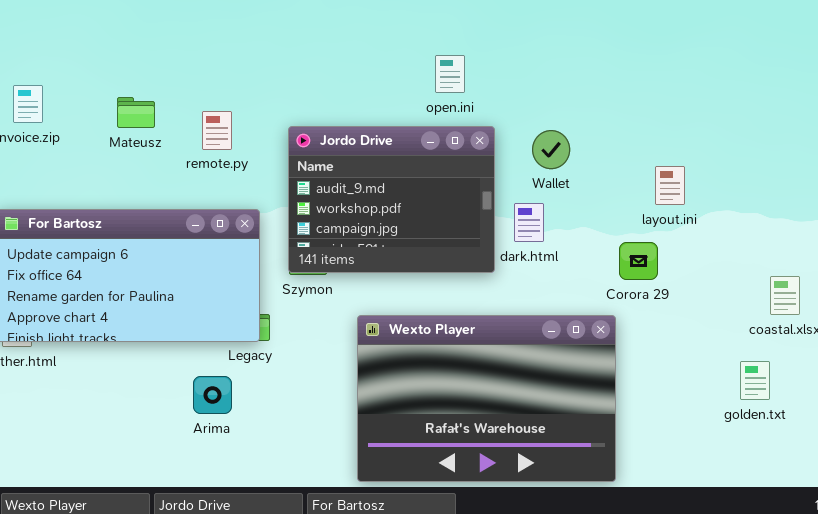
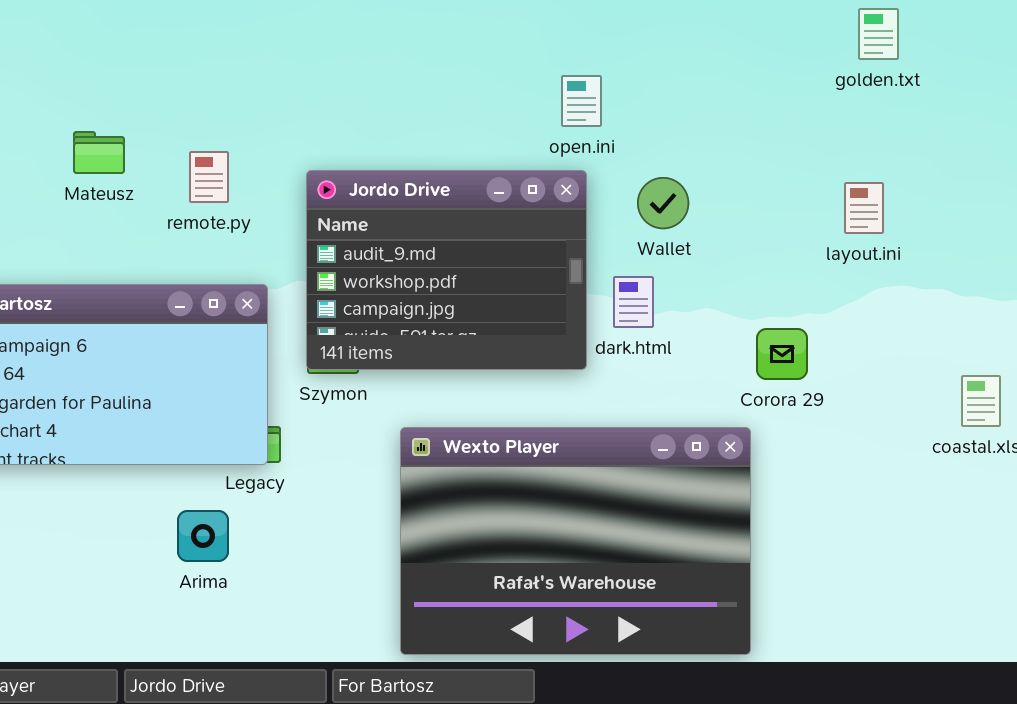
open.ini: [435,55,465,93] -> [561,75,602,127], moved
layout.ini: [655,166,685,205] -> [844,182,884,234], moved
golden.txt: [740,361,770,400] -> [858,8,899,60], moved

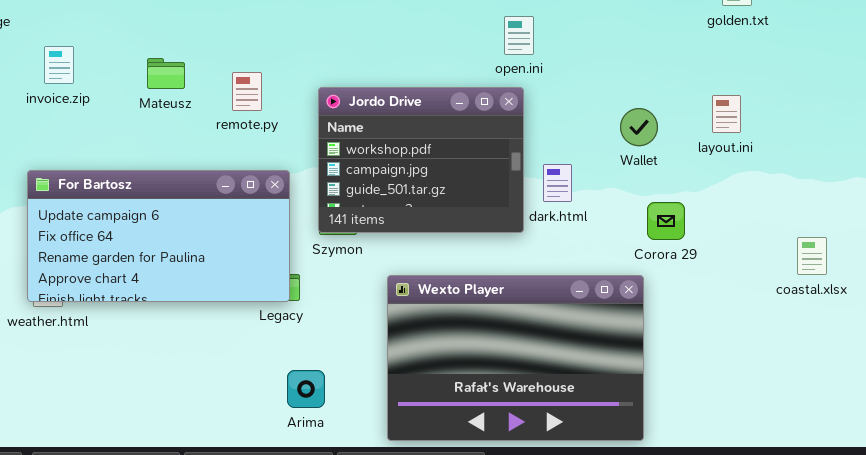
Jordo Drive: [306,170,587,370] -> [318,87,524,233], scrolled down 1 row
Wallet: [637,177,689,229] -> [620,108,658,146], moved
Arima: [177,510,229,562] -> [287,370,325,408], moved

